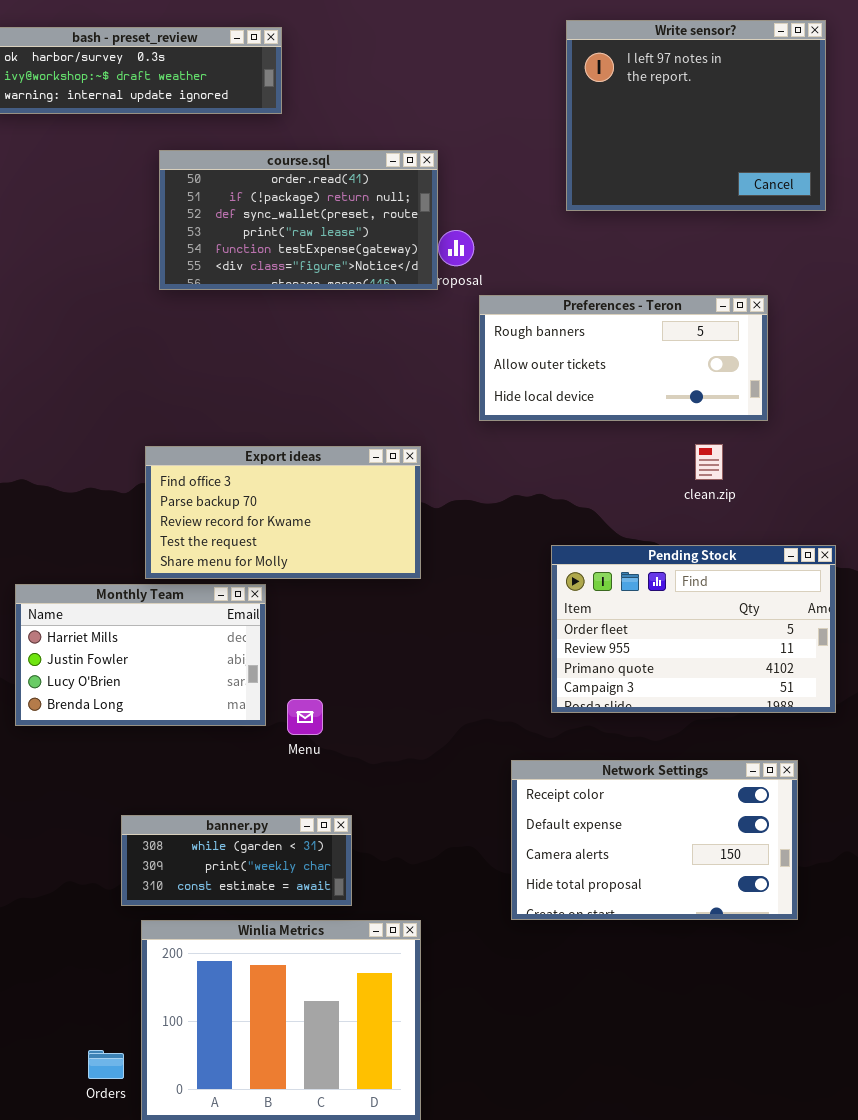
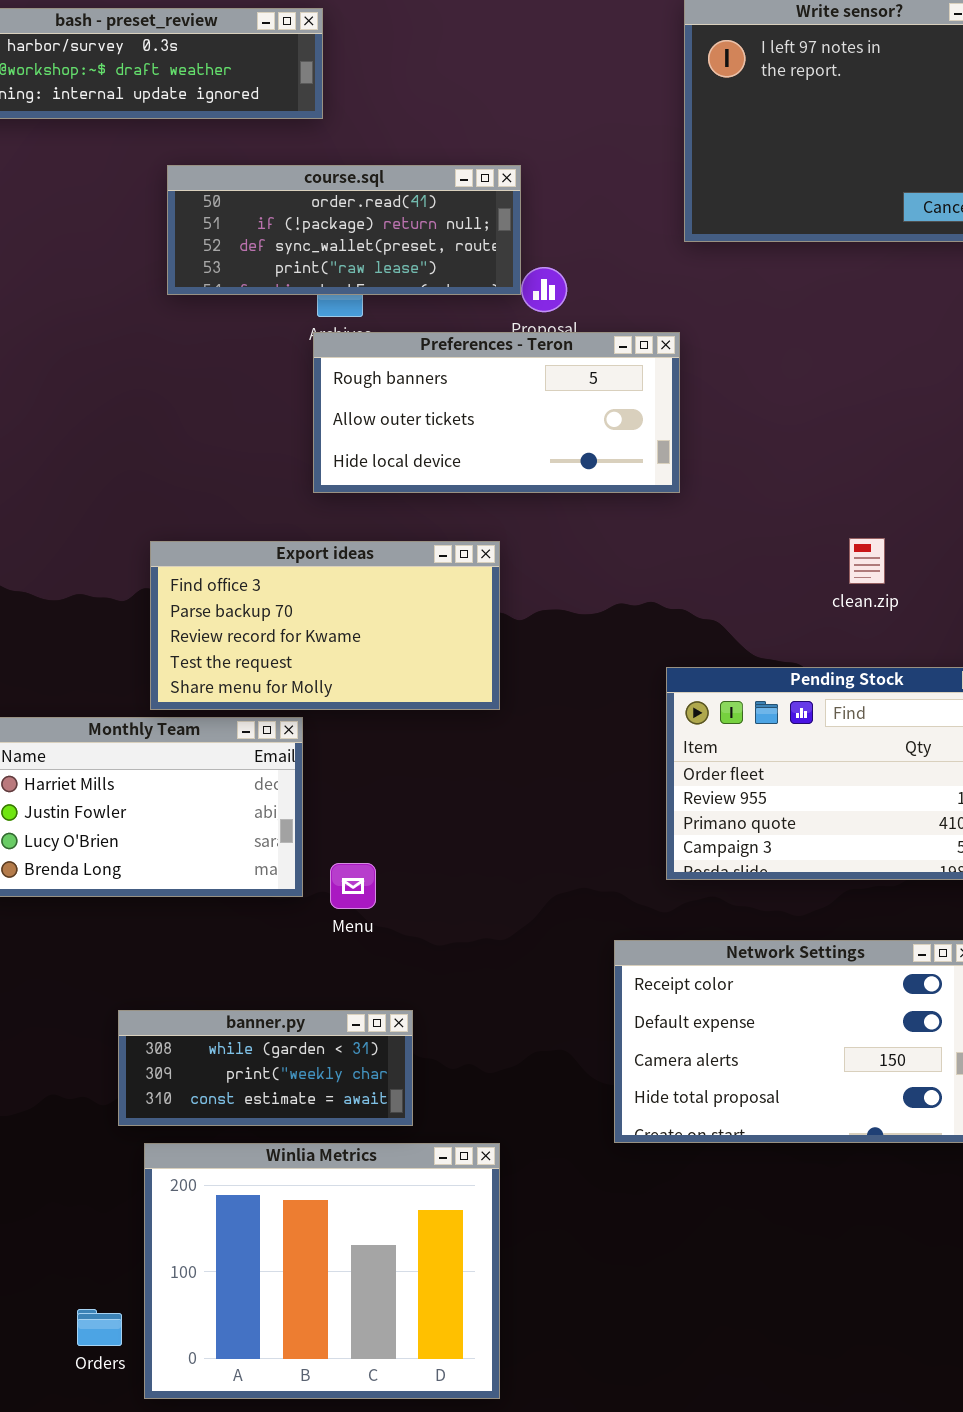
course.sql: [159,150,438,290] -> [167,165,521,295], resized
Preferences - Teron: [479,295,768,421] -> [313,332,680,493], moved

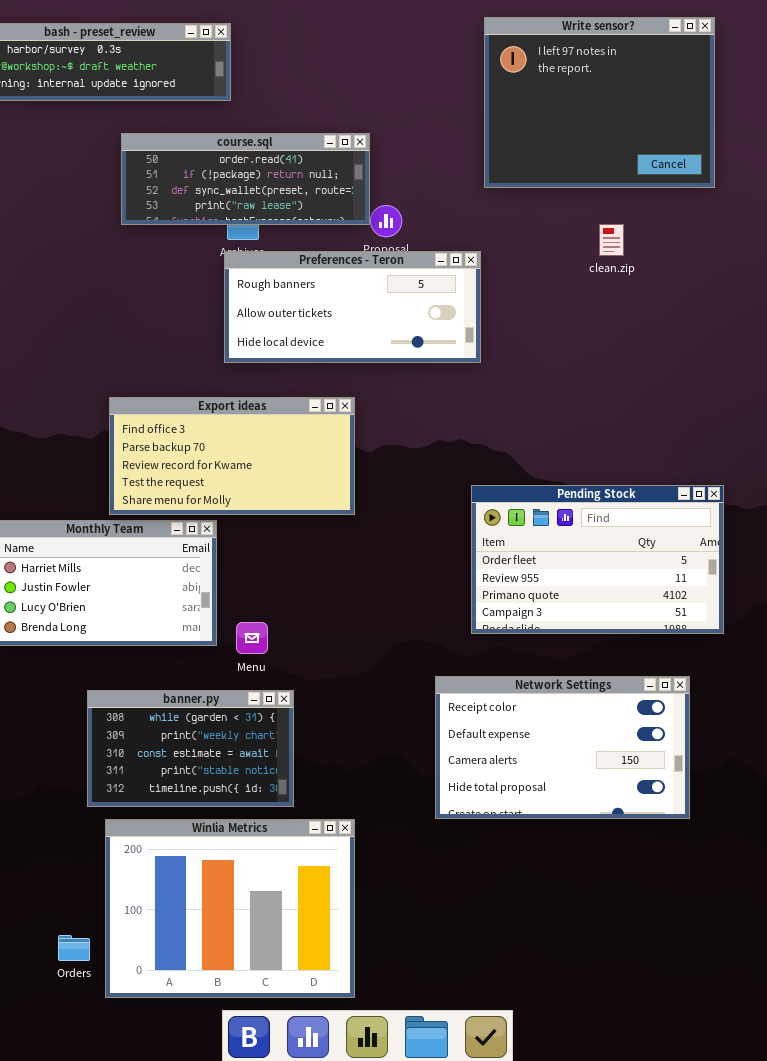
clean.zip: [849,538,885,584] -> [599,224,624,256], moved
banner.py: [118,1010,413,1126] -> [87,690,294,807], resized

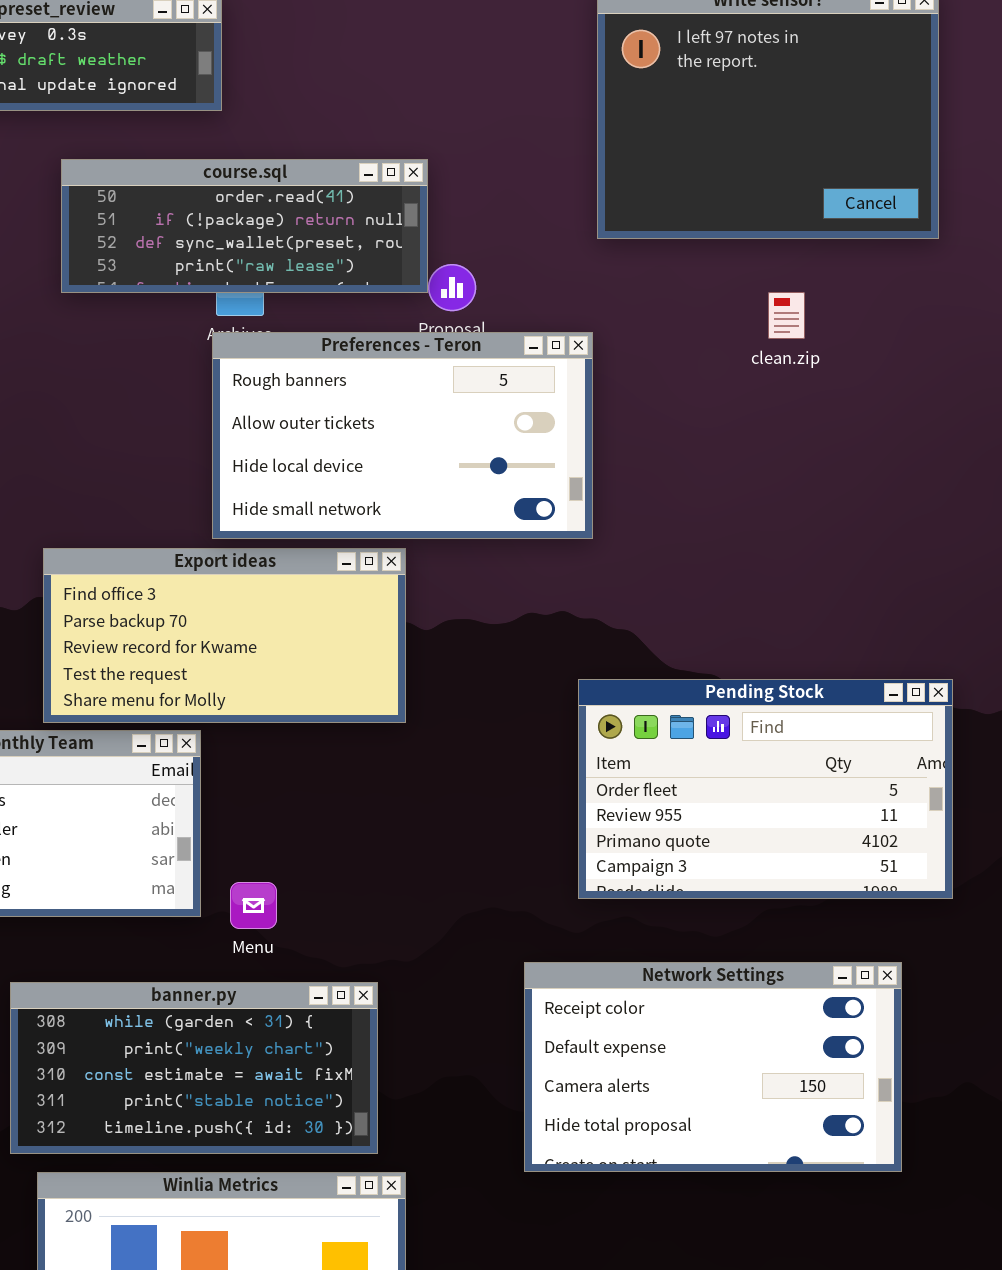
Preferences - Teron: [224,251,481,363] -> [212,332,593,539], resized
banner.py: [87,690,294,807] -> [10,982,378,1154], resized

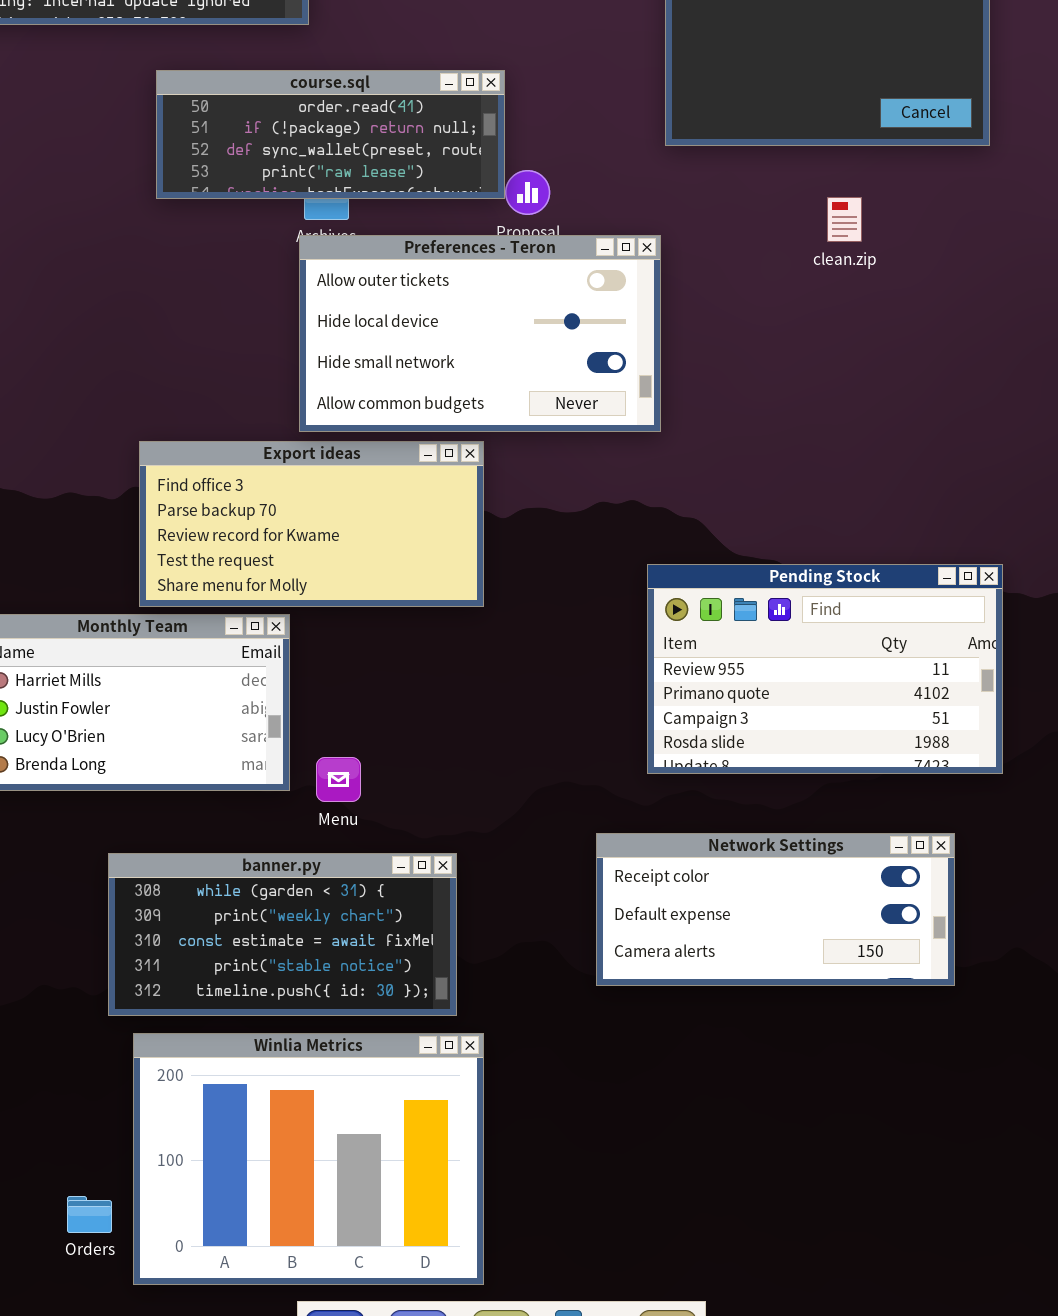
Preferences - Teron: [212,332,593,539] -> [299,235,661,432], scrolled down 1 row
Pending Stock: [578,679,953,899] -> [647,564,1003,774], scrolled down 1 row
Network Settings: [524,962,902,1172] -> [596,833,955,986], resized

